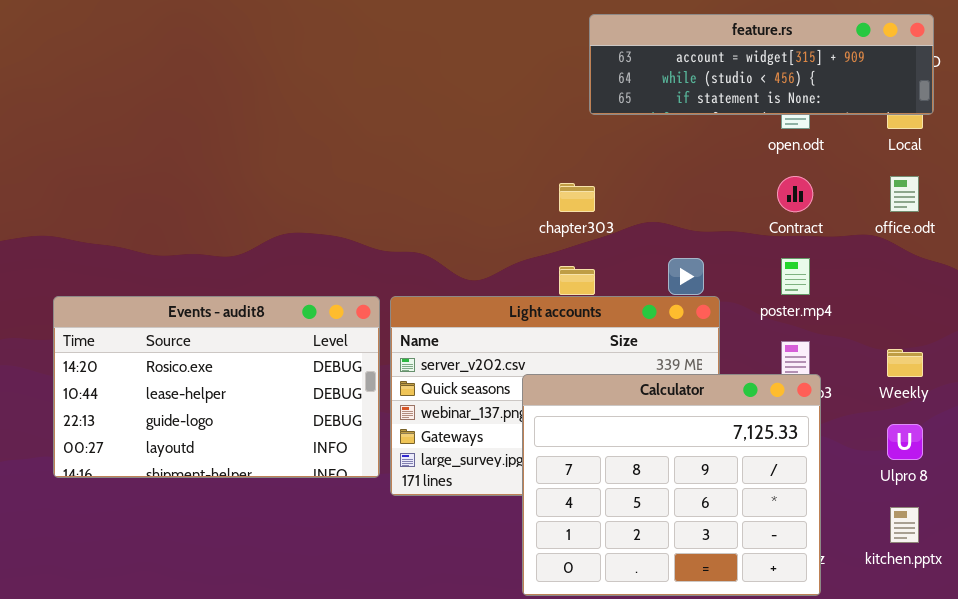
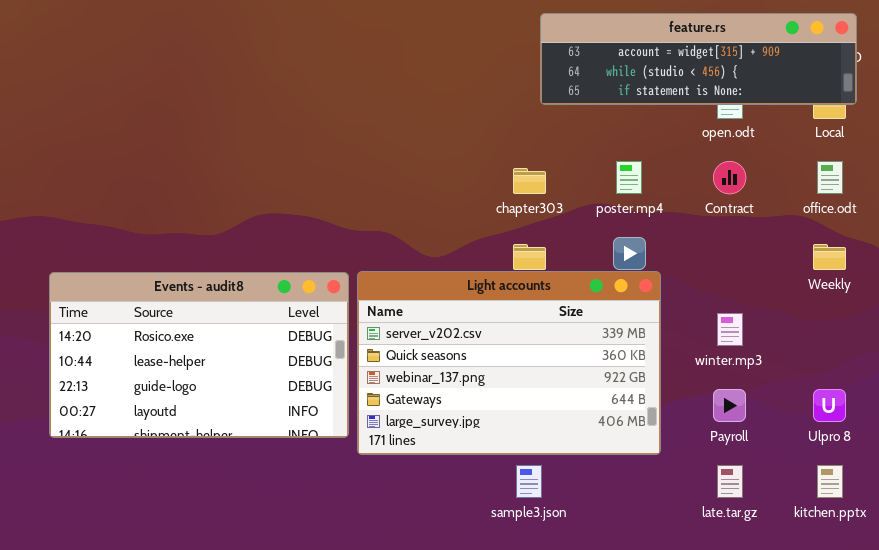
poster.mp4: [781,258,810,295] -> [616,161,642,194], moved
Weekly: [887,349,923,377] -> [813,244,846,270], moved
Calculator: [522,374,821,596] -> none, closed

